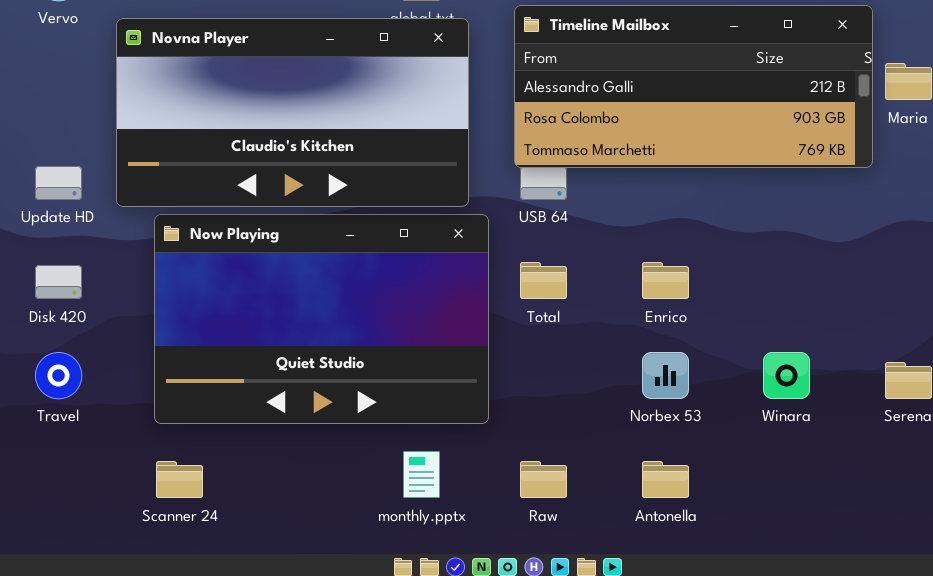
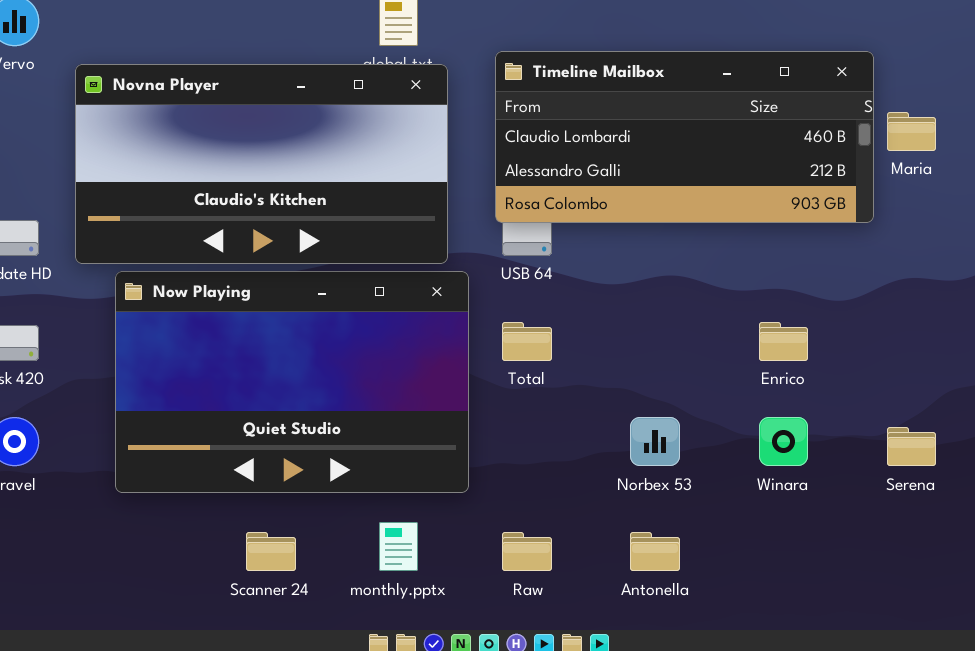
Timeline Mailbox: [514,5,873,168] -> [495,51,874,223], scrolled up 1 row
Enrico: [642,262,689,299] -> [759,322,808,361], moved
Scanner 24: [156,461,203,498] -> [246,532,296,571], moved

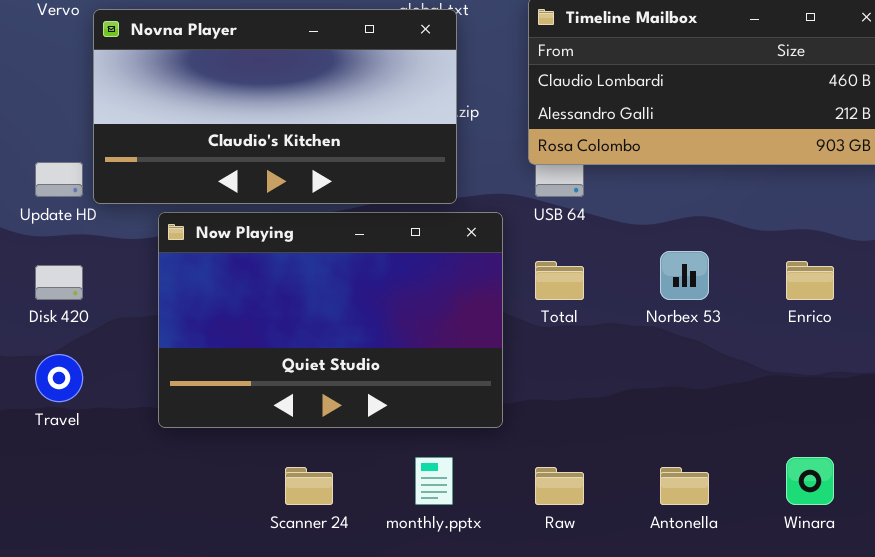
Novna Player: [75,64,448,264] -> [93,9,457,204], moved
Norbex 53: [630,417,680,466] -> [660,251,709,300], moved
Winara: [759,417,808,466] -> [786,457,834,505], moved

